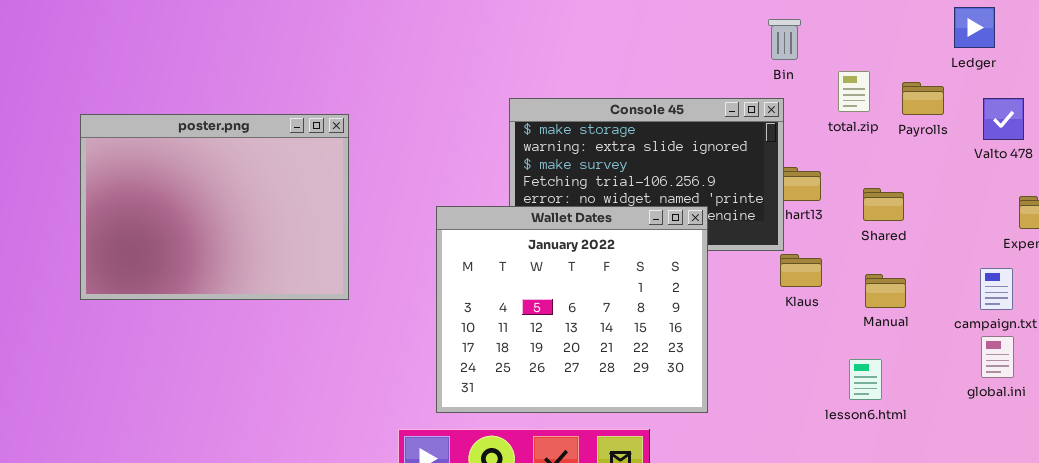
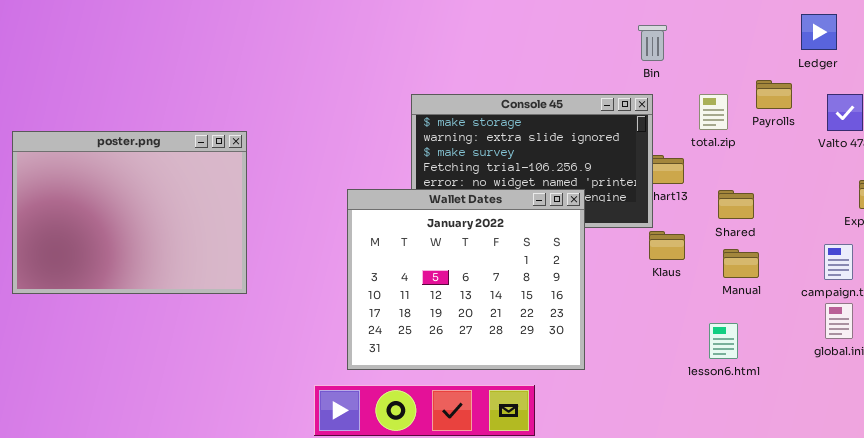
total.zip: [838,71,870,112] -> [699,94,728,130], moved
poster.png: [80,114,349,300] -> [12,131,247,294], moved
Shared: [863,188,904,221] -> [718,190,754,219], moved

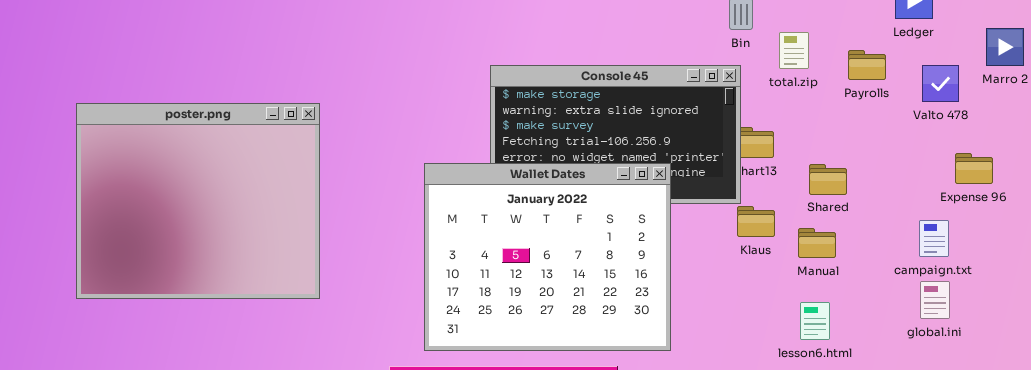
total.zip: [699,94,728,130] -> [779,32,809,69], moved
poster.png: [12,131,247,294] -> [76,103,320,299], resized
Manual: [723,249,759,278] -> [798,228,836,258], moved

